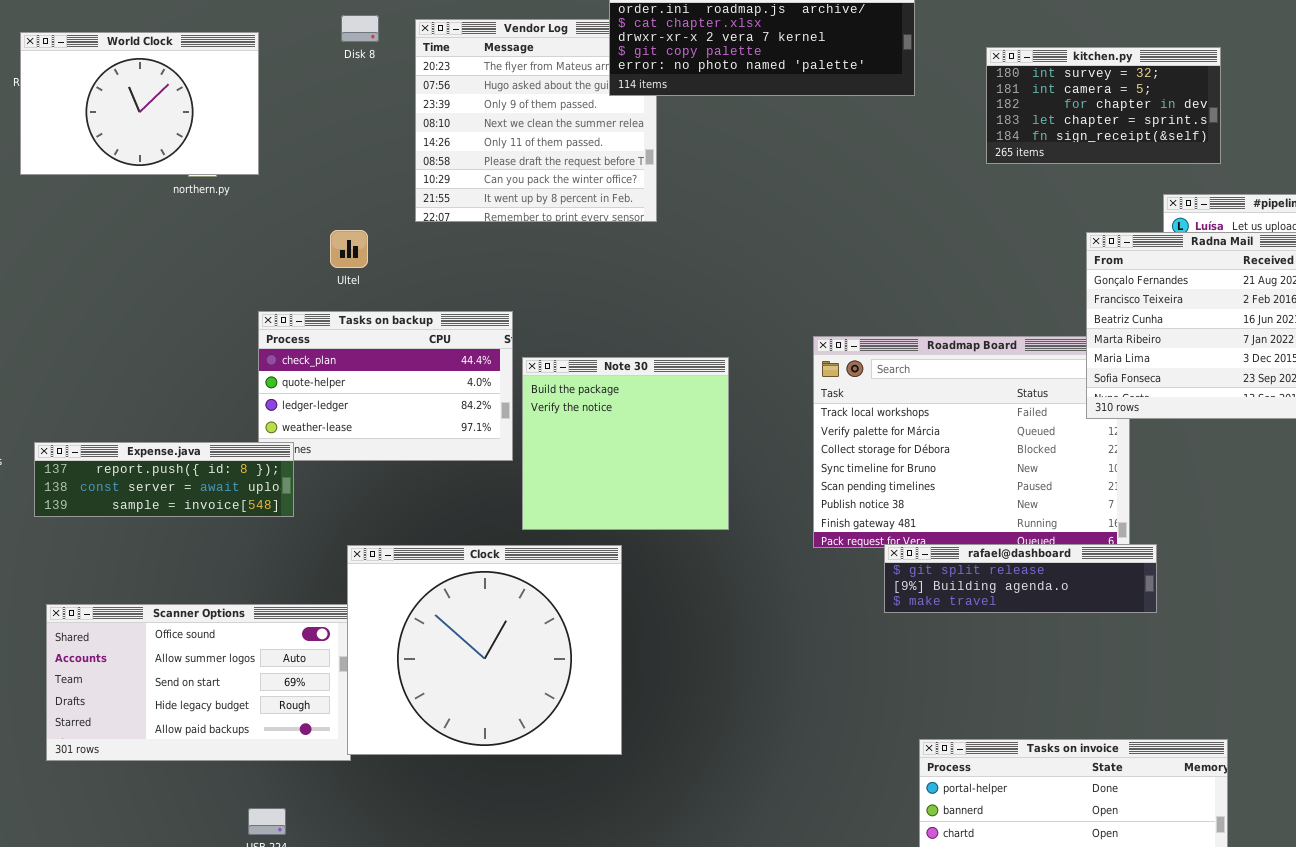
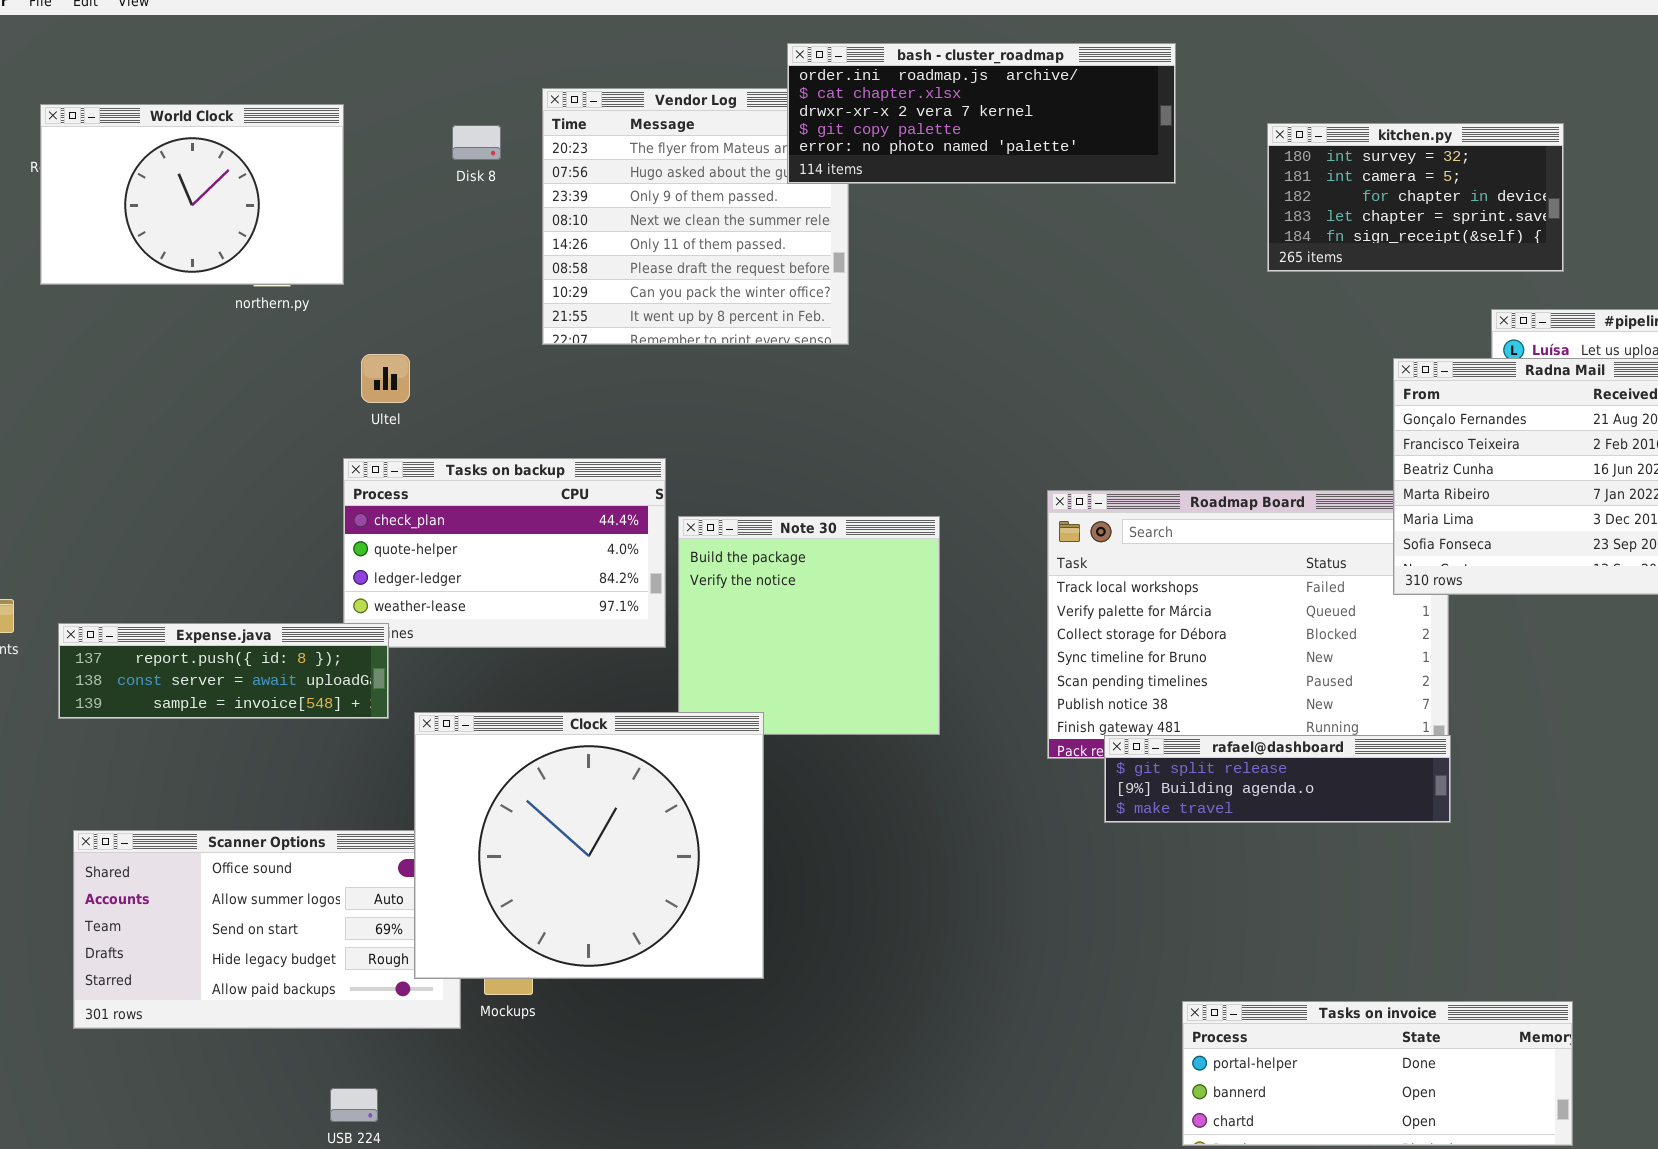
Disk 8: [341,15,379,42] -> [452,125,501,160], moved
Ultel: [330,230,368,268] -> [361,354,410,403], moved
rafael@dashboard: [884,544,1157,613] -> [1104,735,1451,823], moved
Clock: [347,545,622,755] -> [414,712,764,979], moved

